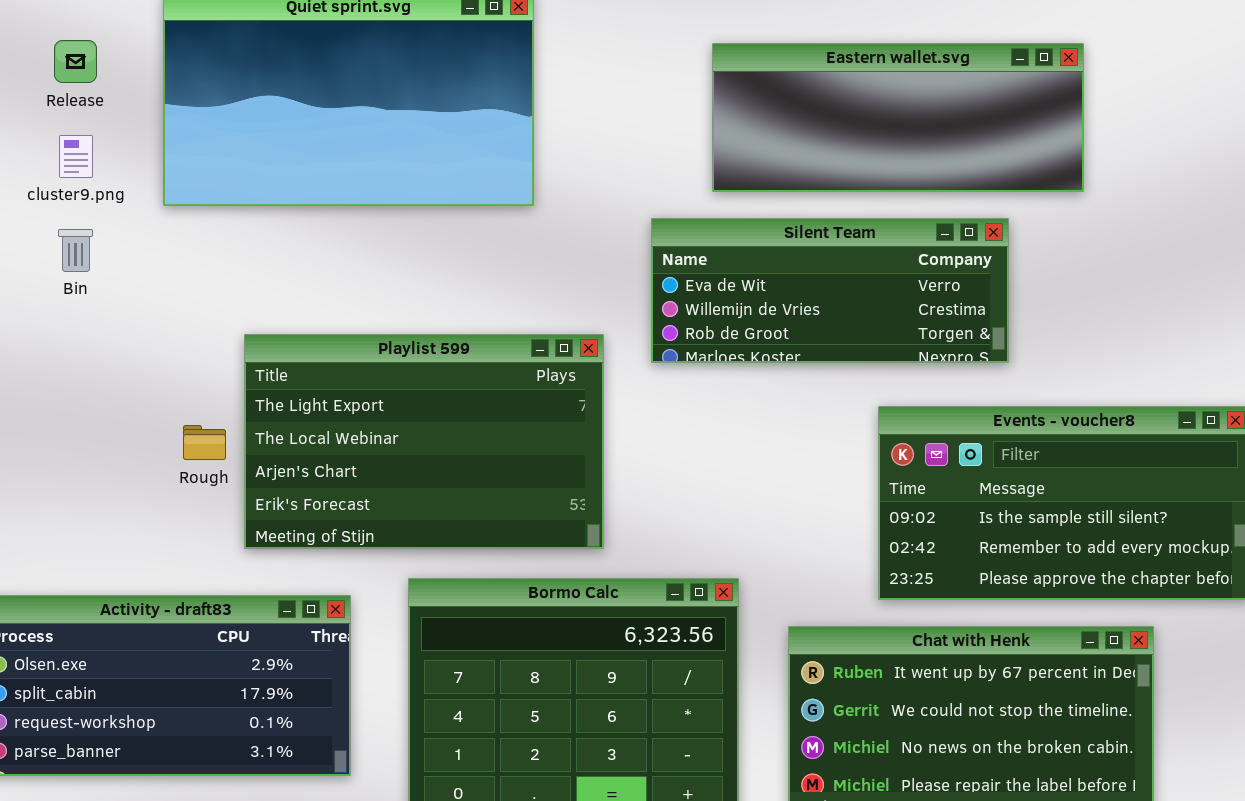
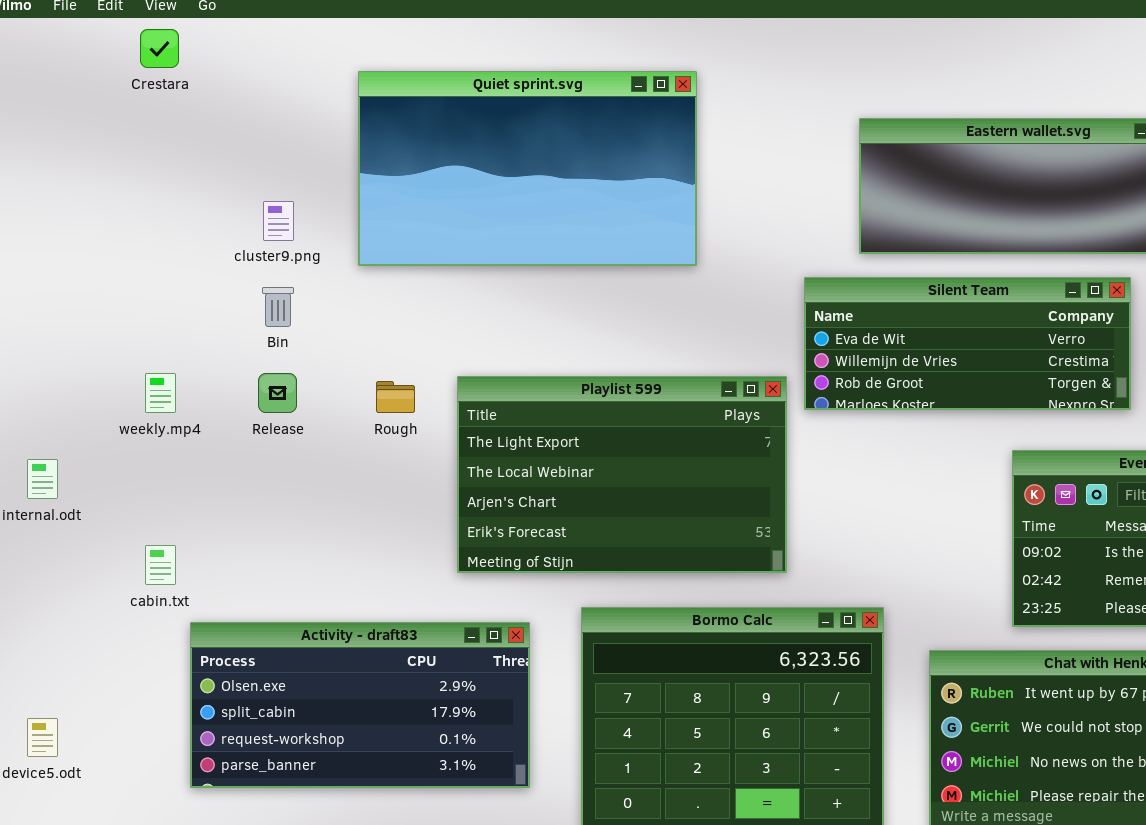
Release: [54,40,97,83] -> [258,373,297,413], moved
Playlist 599: [244,334,604,549] -> [457,376,787,573], moved
Rough: [183,425,226,460] -> [376,381,415,413], moved

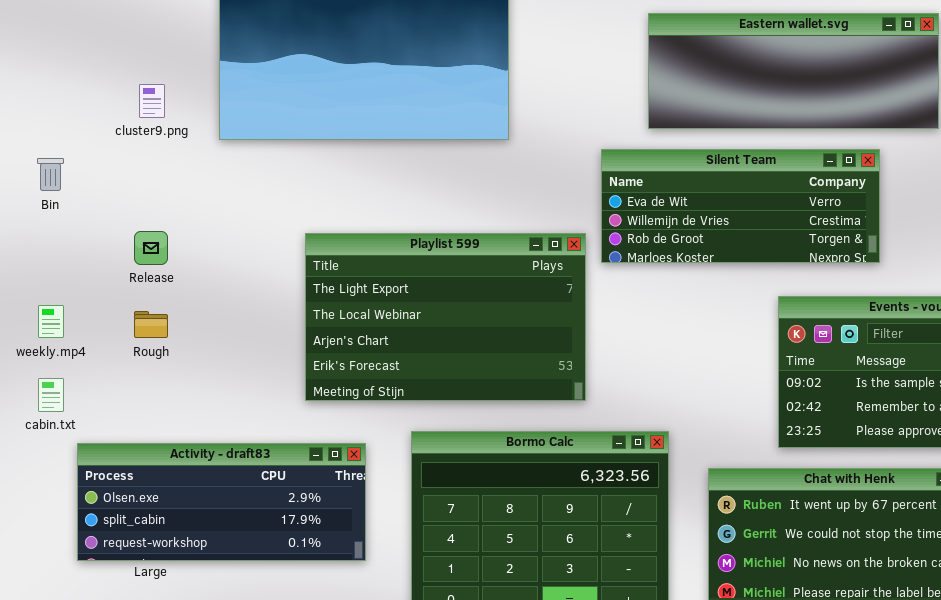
Bin: [262,287,294,327] -> [37,158,64,191], moved
weekly.mp4: [145,373,176,413] -> [38,305,64,338], moved
Rough: [376,381,415,413] -> [134,311,168,338], moved
Activity - draft83: [190,622,530,788] -> [77,443,366,561], resized

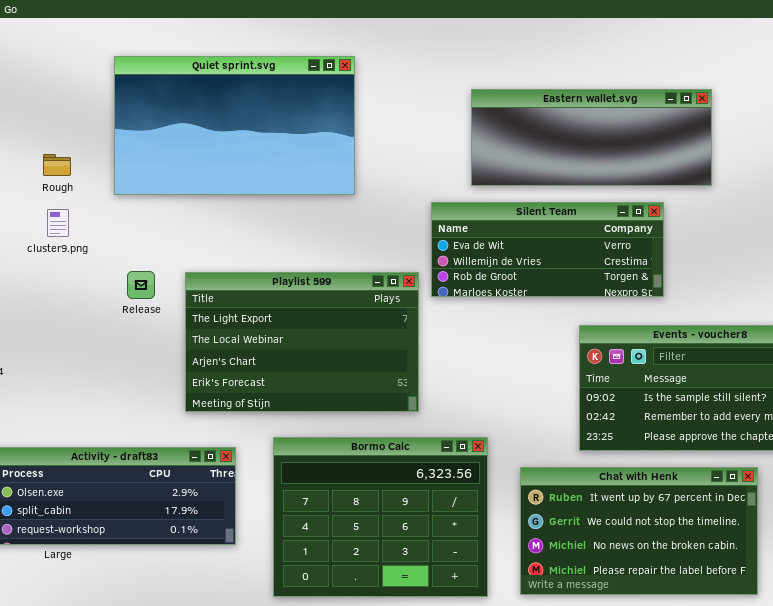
cluster9.png: [139,84,165,118] -> [47,209,69,237], moved
Release: [134,231,168,265] -> [127,271,155,299], moved
Rough: [134,311,168,338] -> [43,154,71,176], moved

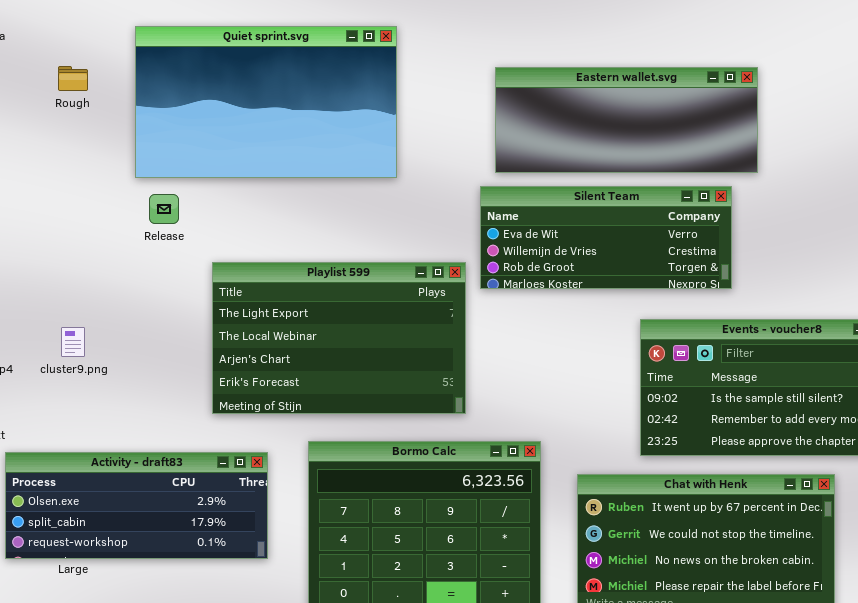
Eastern wallet.svg: [471,89,712,186] -> [495,67,758,173], moved
Rough: [43,154,71,176] -> [58,66,88,91], moved
cluster9.png: [47,209,69,237] -> [61,327,85,357], moved
Release: [127,271,155,299] -> [149,194,179,224], moved

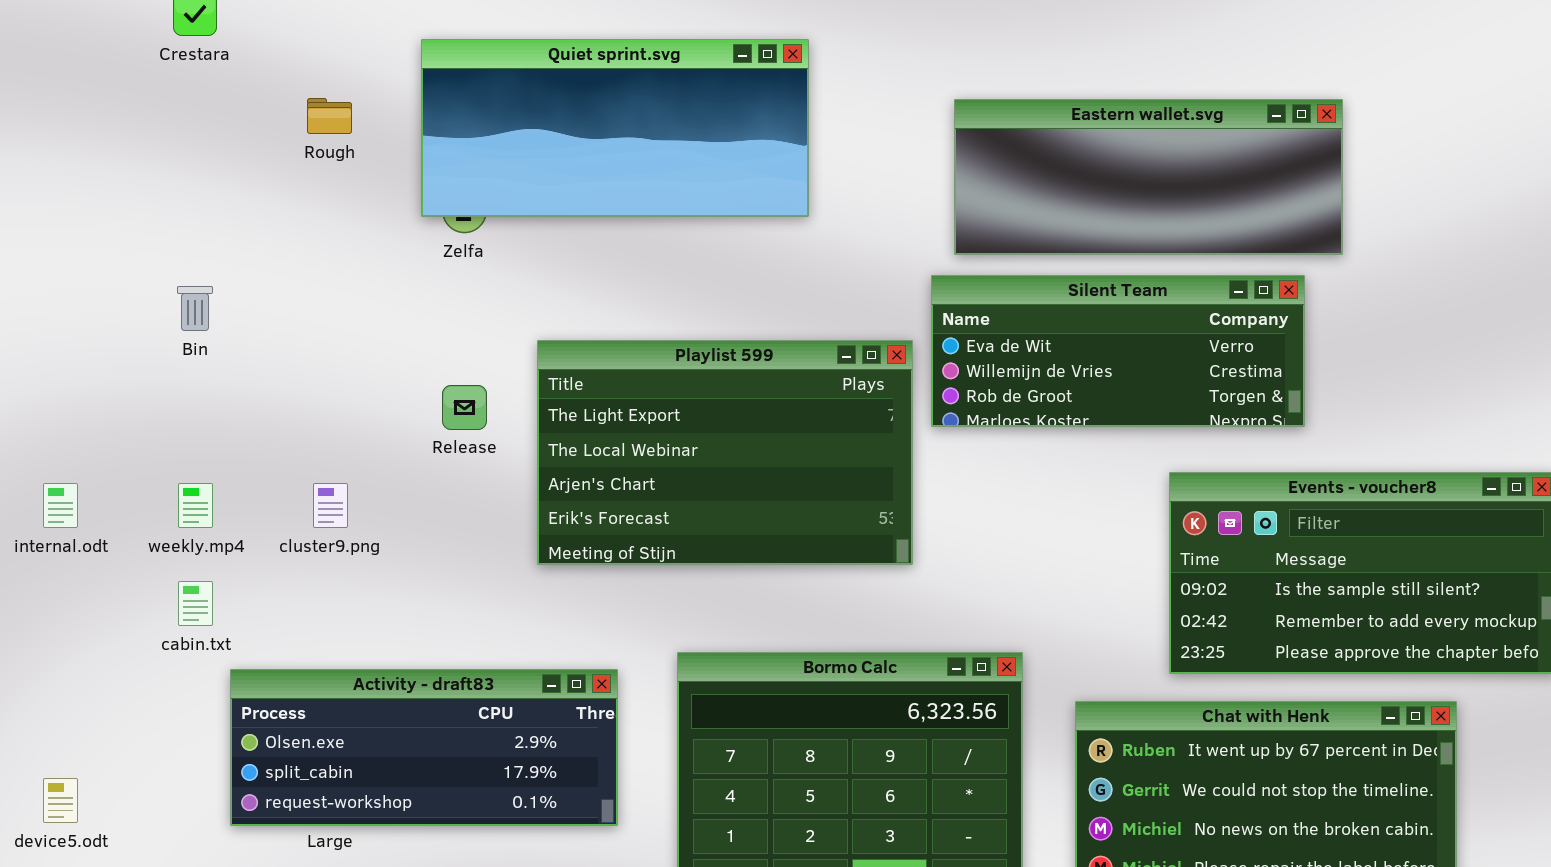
Quiet sprint.svg: [135,26,397,178] -> [421,39,809,217], resized
Release: [149,194,179,224] -> [442,385,487,430], moved
Playlist 599: [212,262,466,414] -> [537,340,913,565], moved

